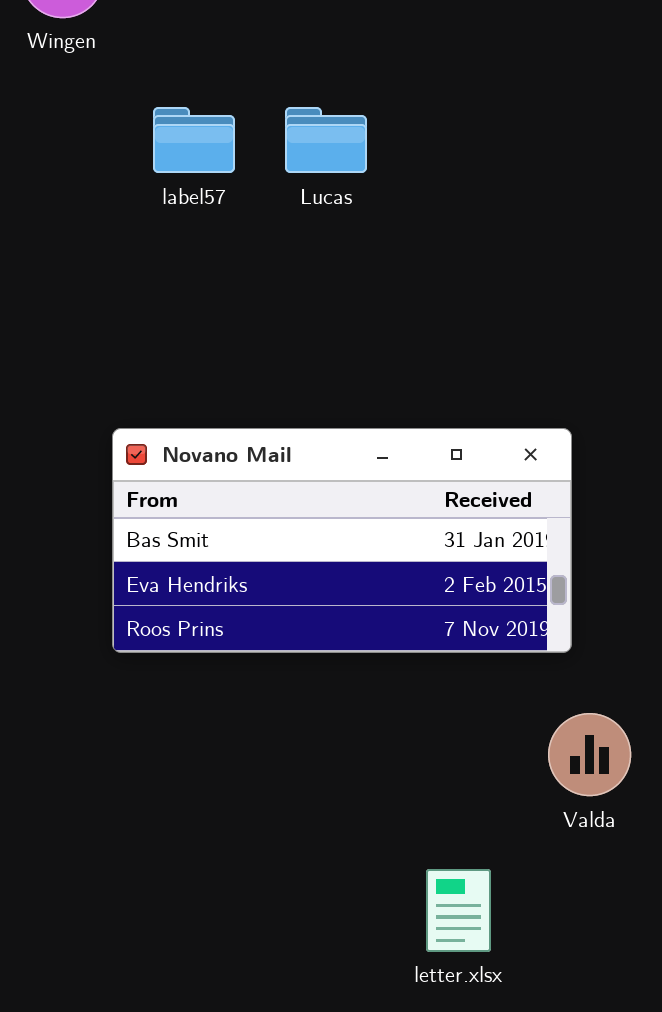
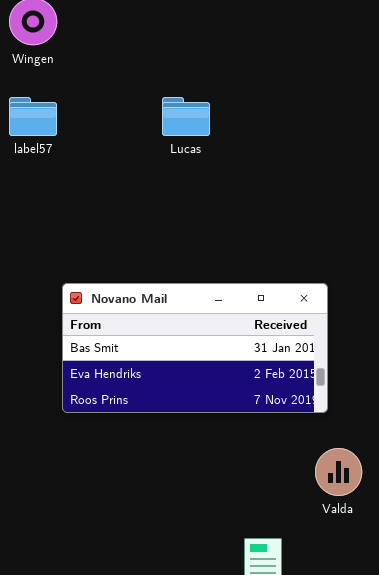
label57: [153,107,235,173] -> [9,97,57,136], moved

